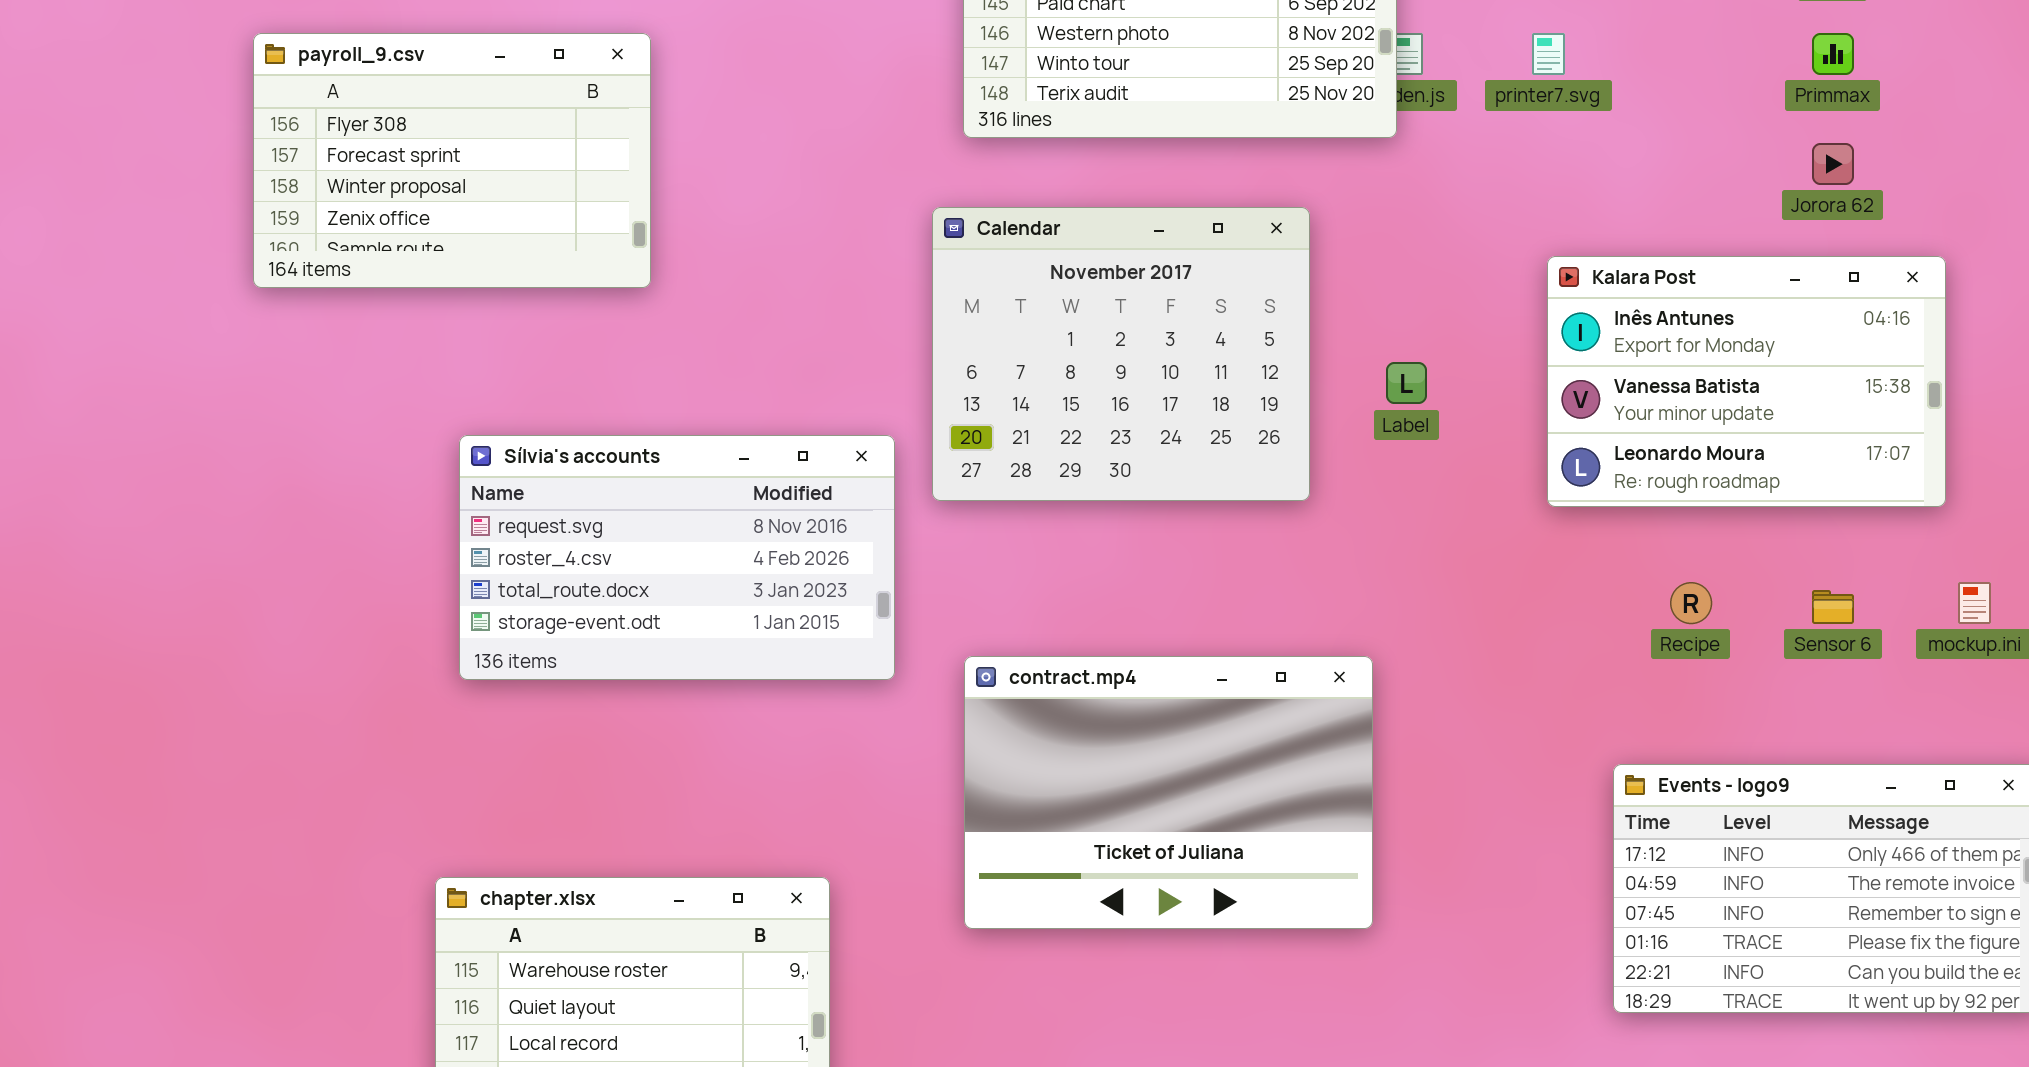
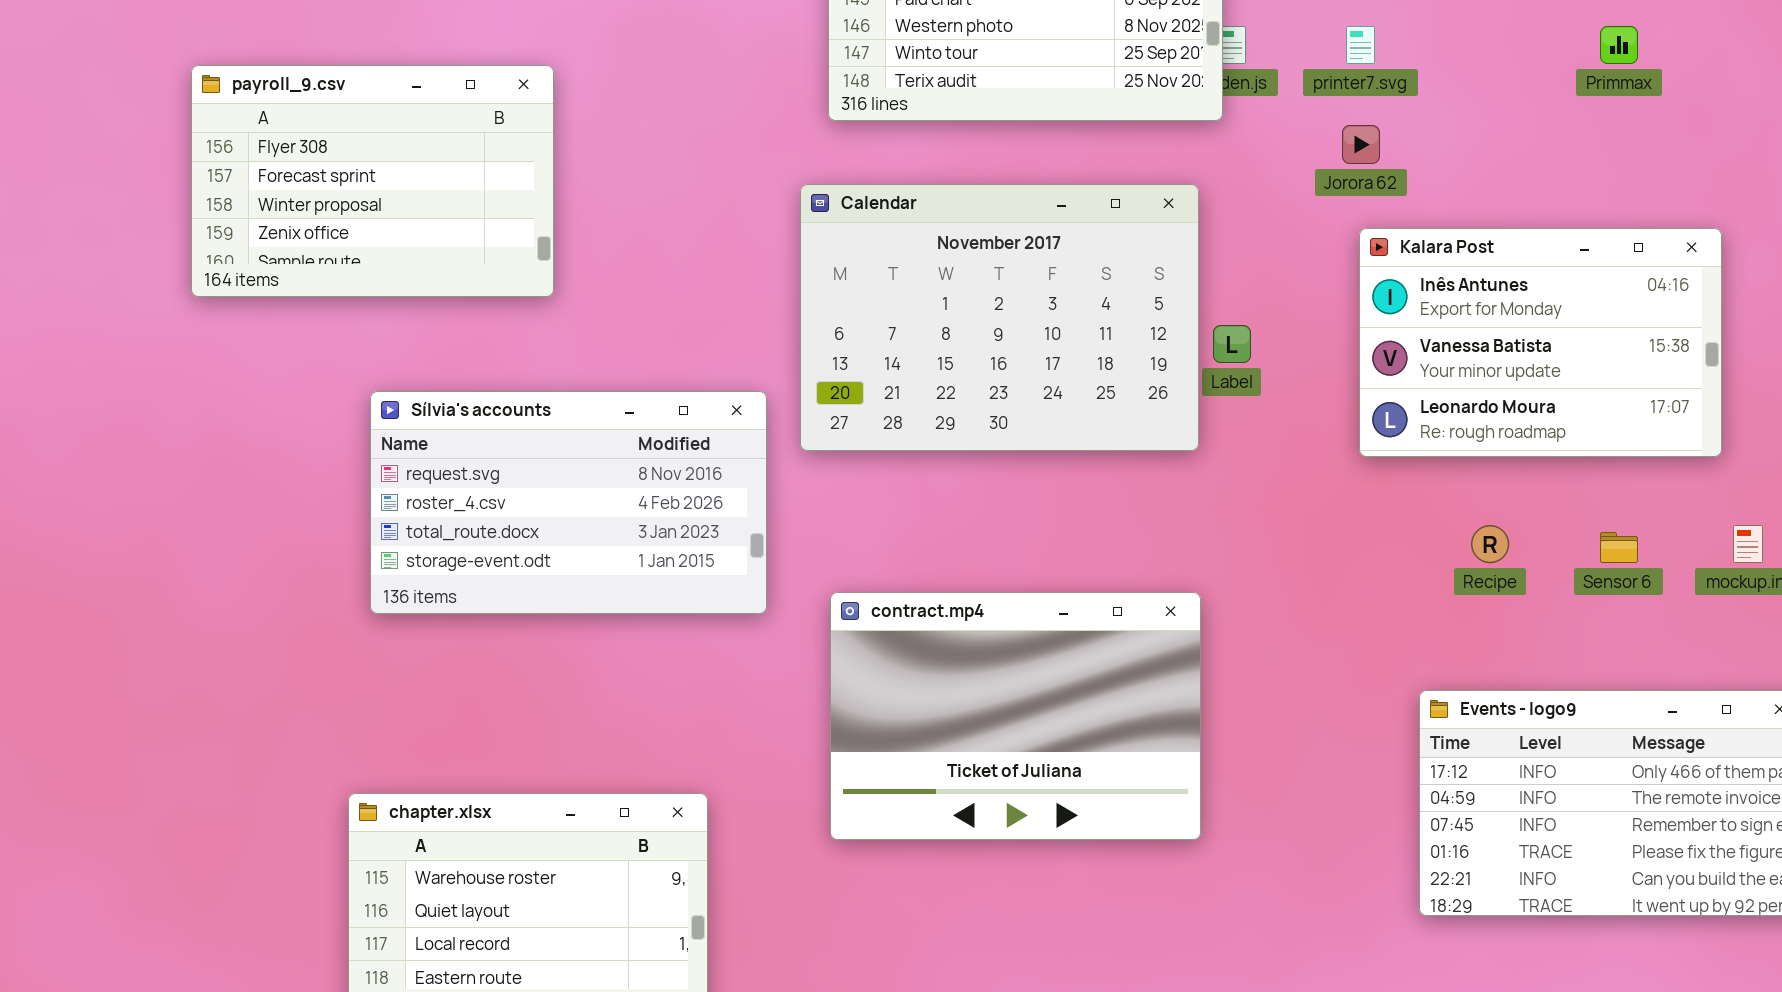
payroll_9.csv: [253,33,651,288] -> [191,65,554,297], moved
Jorora 62: [1812,143,1854,185] -> [1342,125,1380,164], moved
Calendar: [932,207,1310,501] -> [800,184,1199,451], resized

